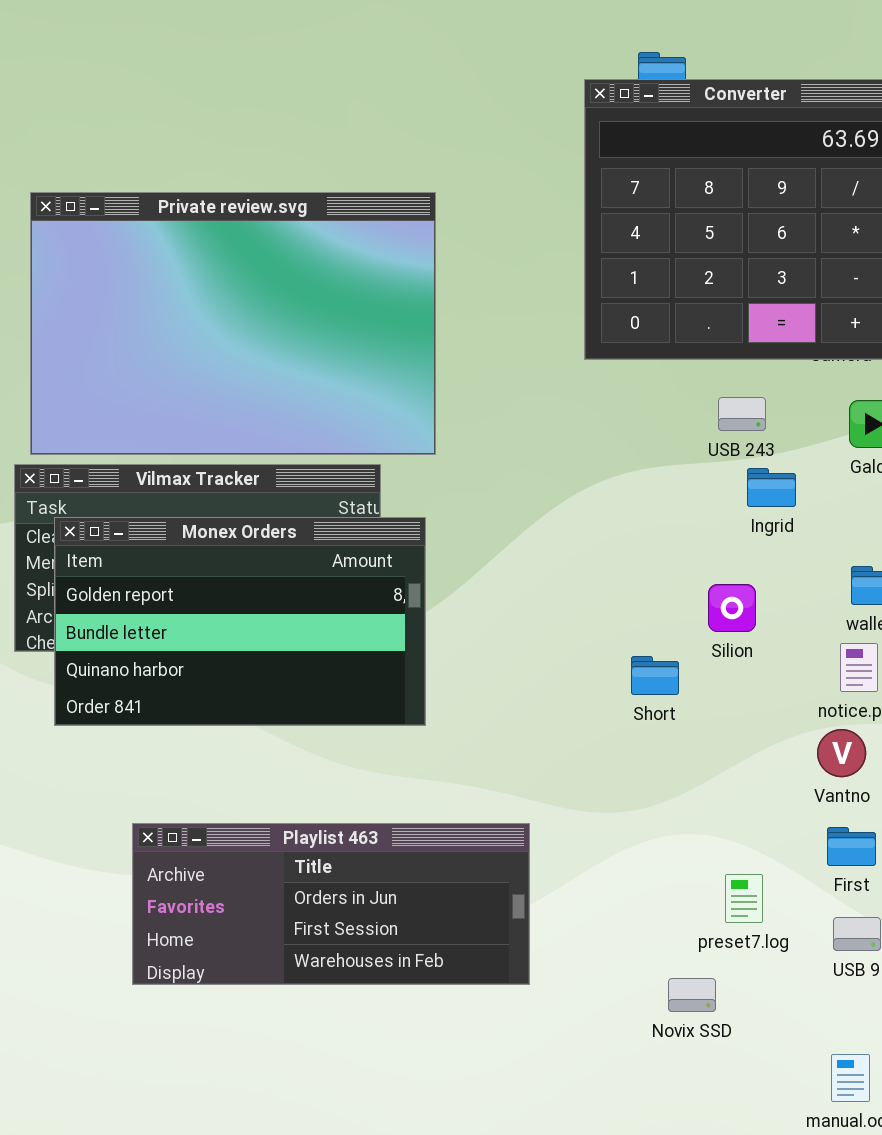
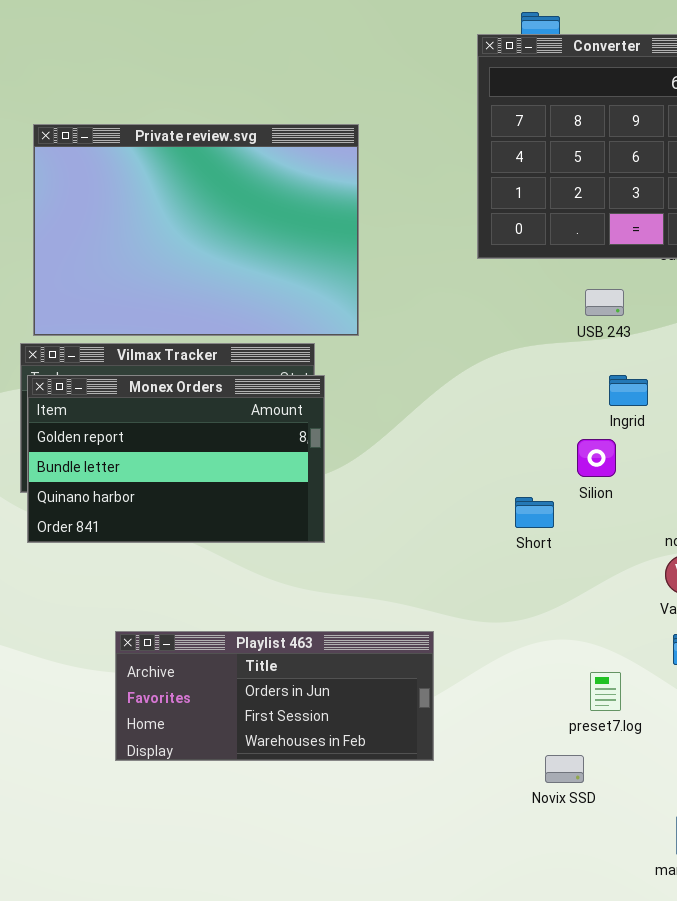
Ingrid: [747,468,796,507] -> [609,375,648,406], moved
Monex Orders: [54,517,426,726] -> [27,375,325,543], moved

